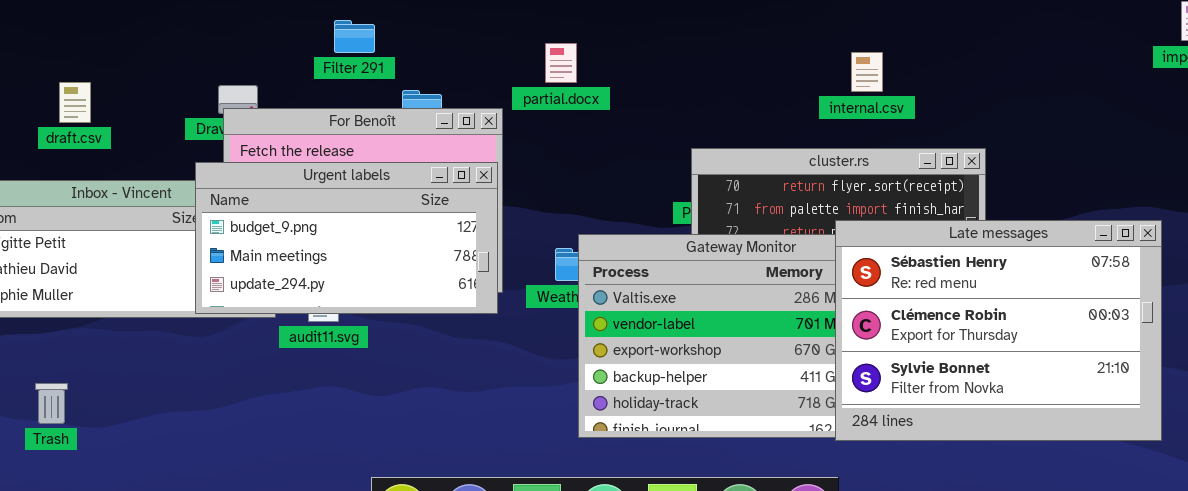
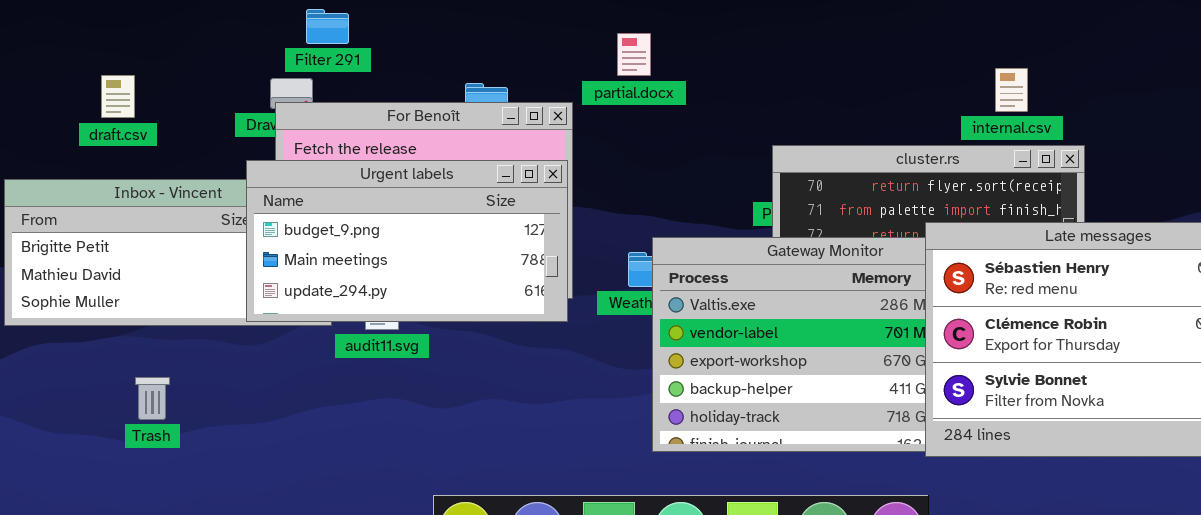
Filter 291: [334,20,375,53] -> [306,9,349,44], moved
internal.csv: [851,52,883,92] -> [995,68,1028,112], moved
Trash: [35,383,68,424] -> [135,377,170,420], moved

